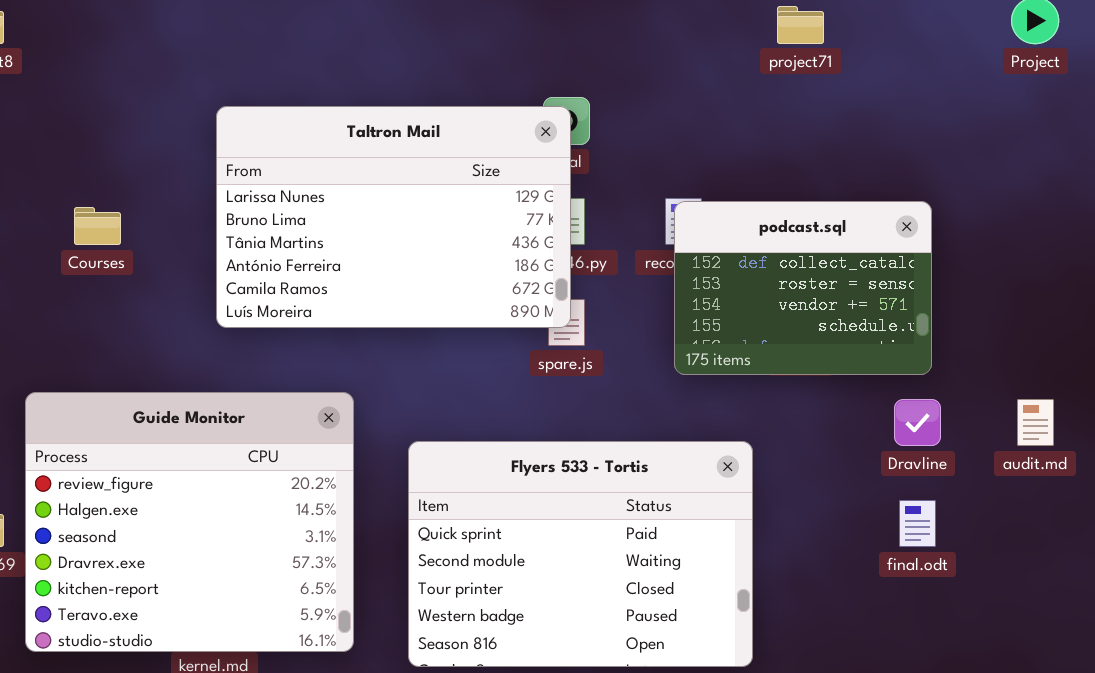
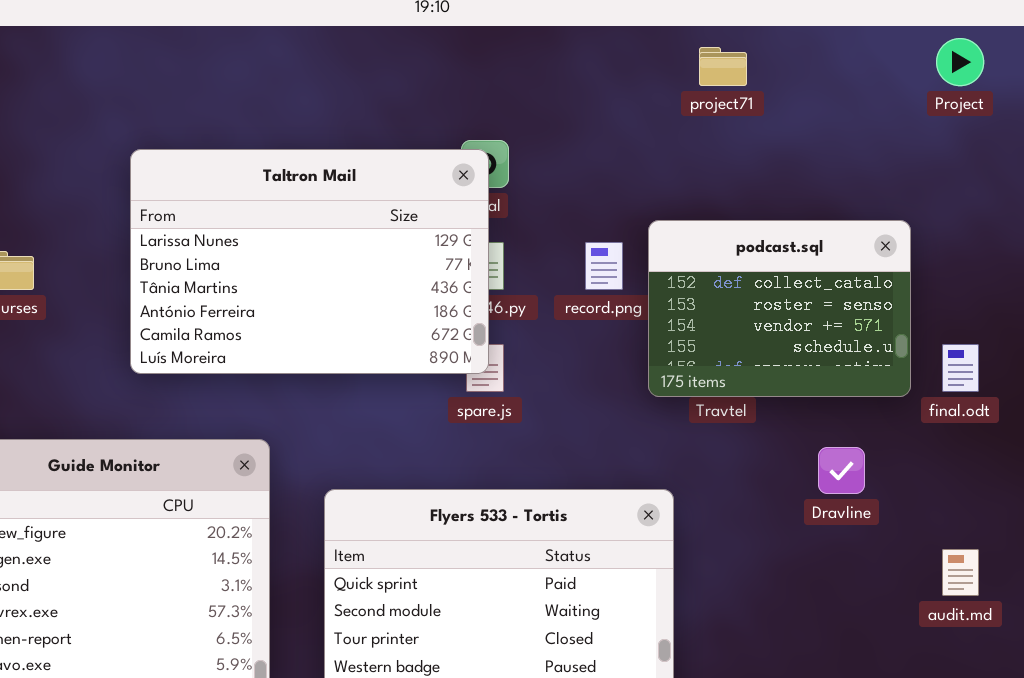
podcast.sql: [674,201,932,375] -> [648,220,911,397], moved
audit.md: [1017,399,1054,446] -> [942,549,979,596], moved
final.odt: [899,500,936,547] -> [942,344,979,392], moved

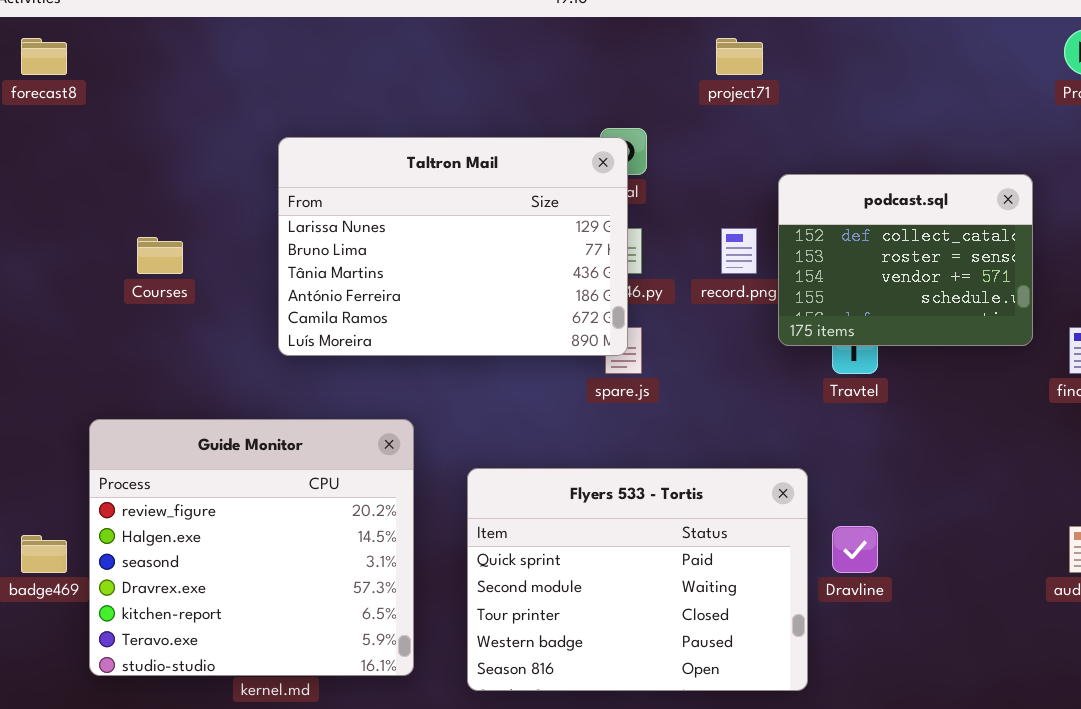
project71: [699,47,747,86] -> [716,38,763,75], moved
podcast.sql: [648,220,911,397] -> [778,174,1033,346], moved
Dravline: [818,447,865,494] -> [832,526,878,573], moved

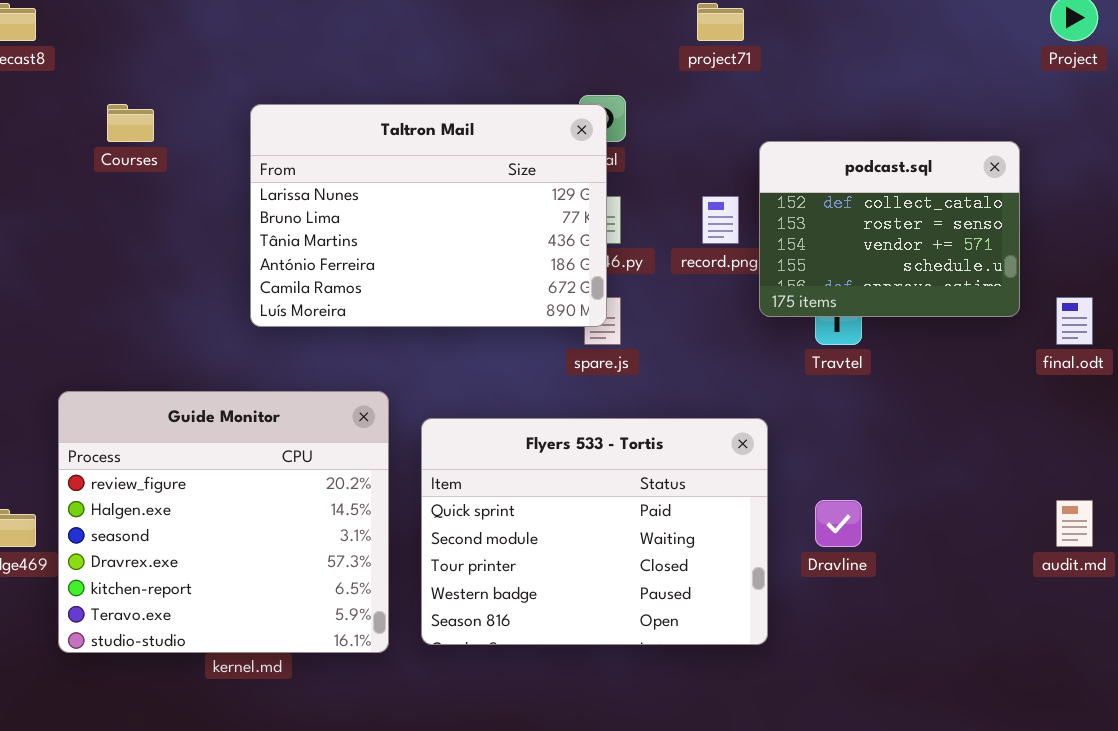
Courses: [137,237,183,274] -> [107,104,154,142], moved
Flyers 533 - Tortis: [467,468,808,691] -> [421,418,768,645], moved

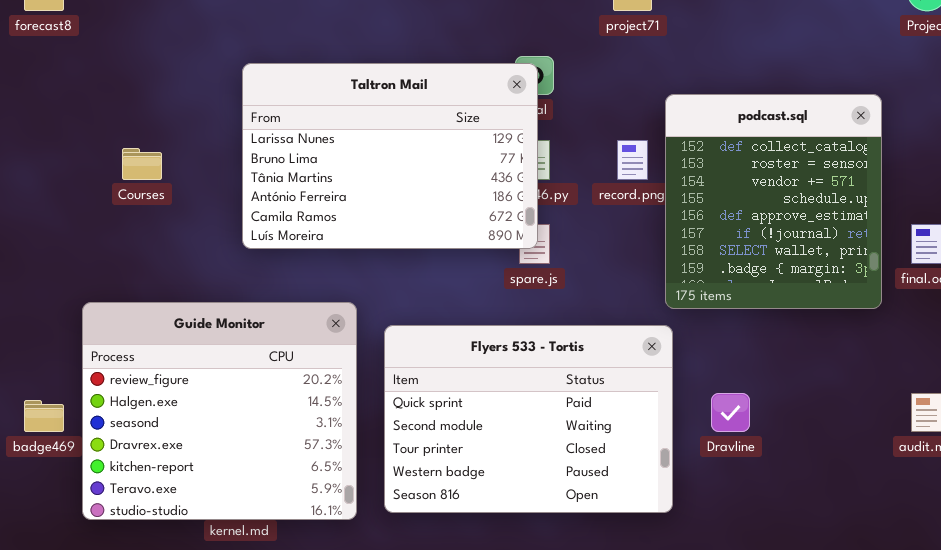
Courses: [107,104,154,142] -> [122,148,162,180], moved
podcast.sql: [759,141,1020,317] -> [665,94,882,309], resized

